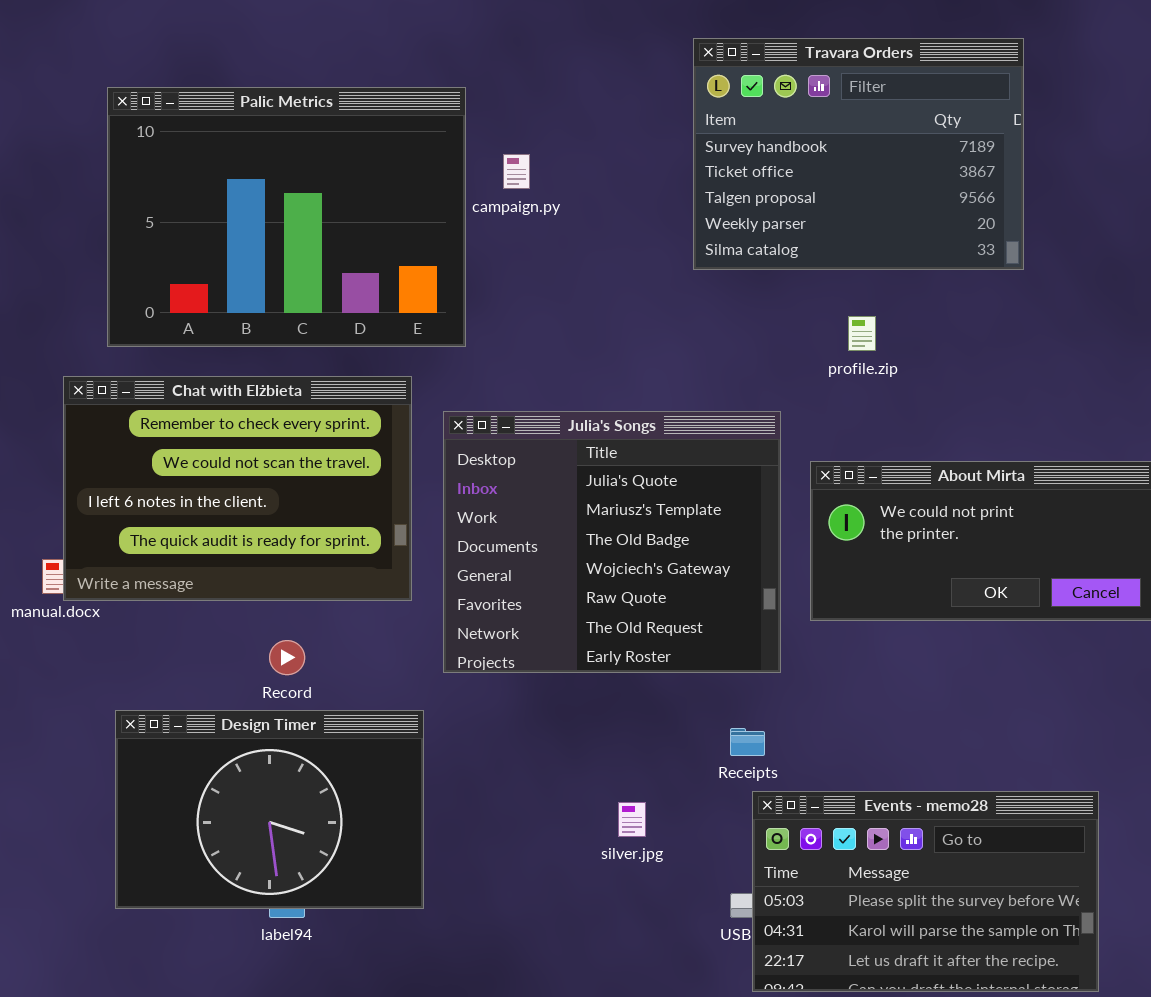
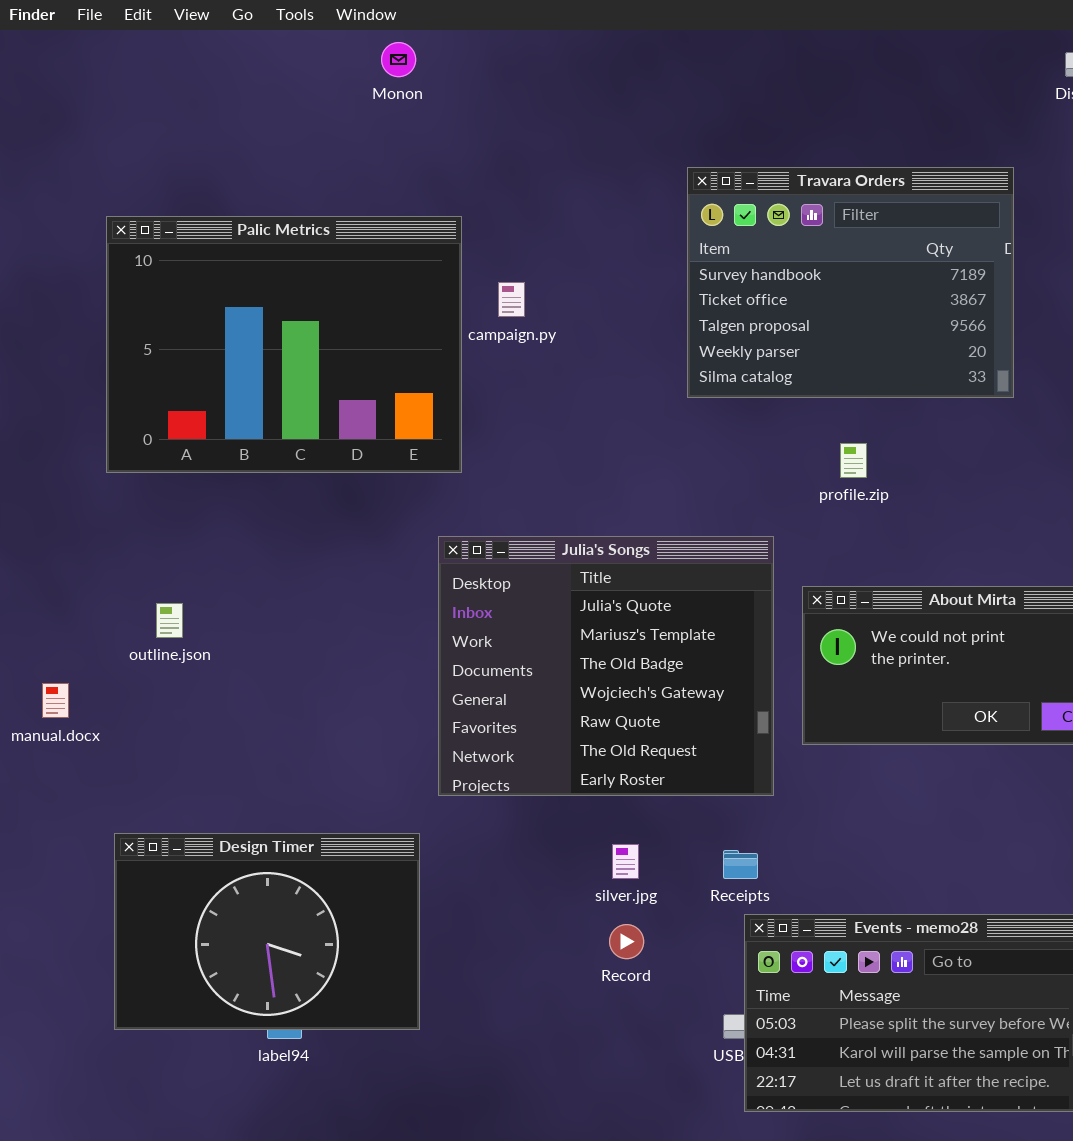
Chat with Elżbieta: [63,376,412,601] -> none, closed
Record: [269,640,305,675] -> [609,924,644,959], moved
silver.jpg: [618,802,646,837] -> [612,844,639,879], moved

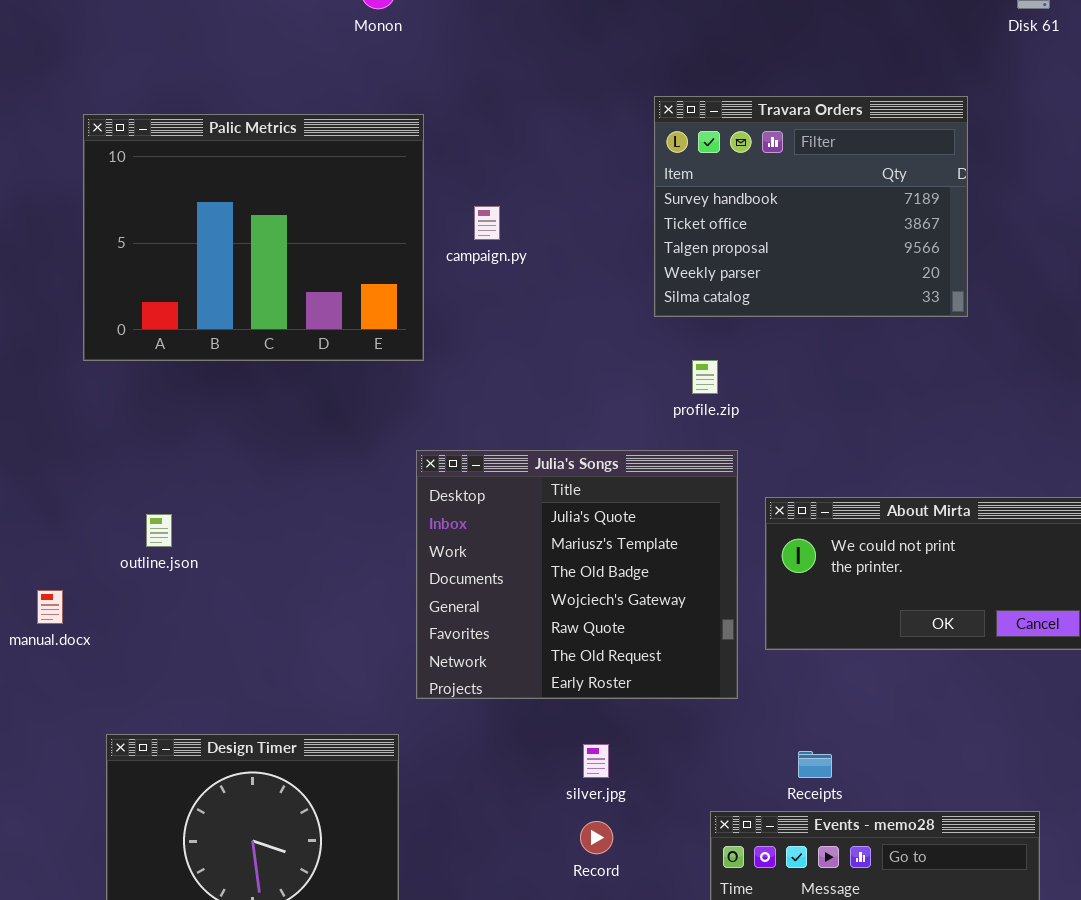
Palic Metrics: [106,216,462,473] -> [83,114,424,361], moved
profile.zip: [840,443,867,478] -> [692,360,718,394], moved
Receipts: [723,850,758,879] -> [798,751,832,778], moved

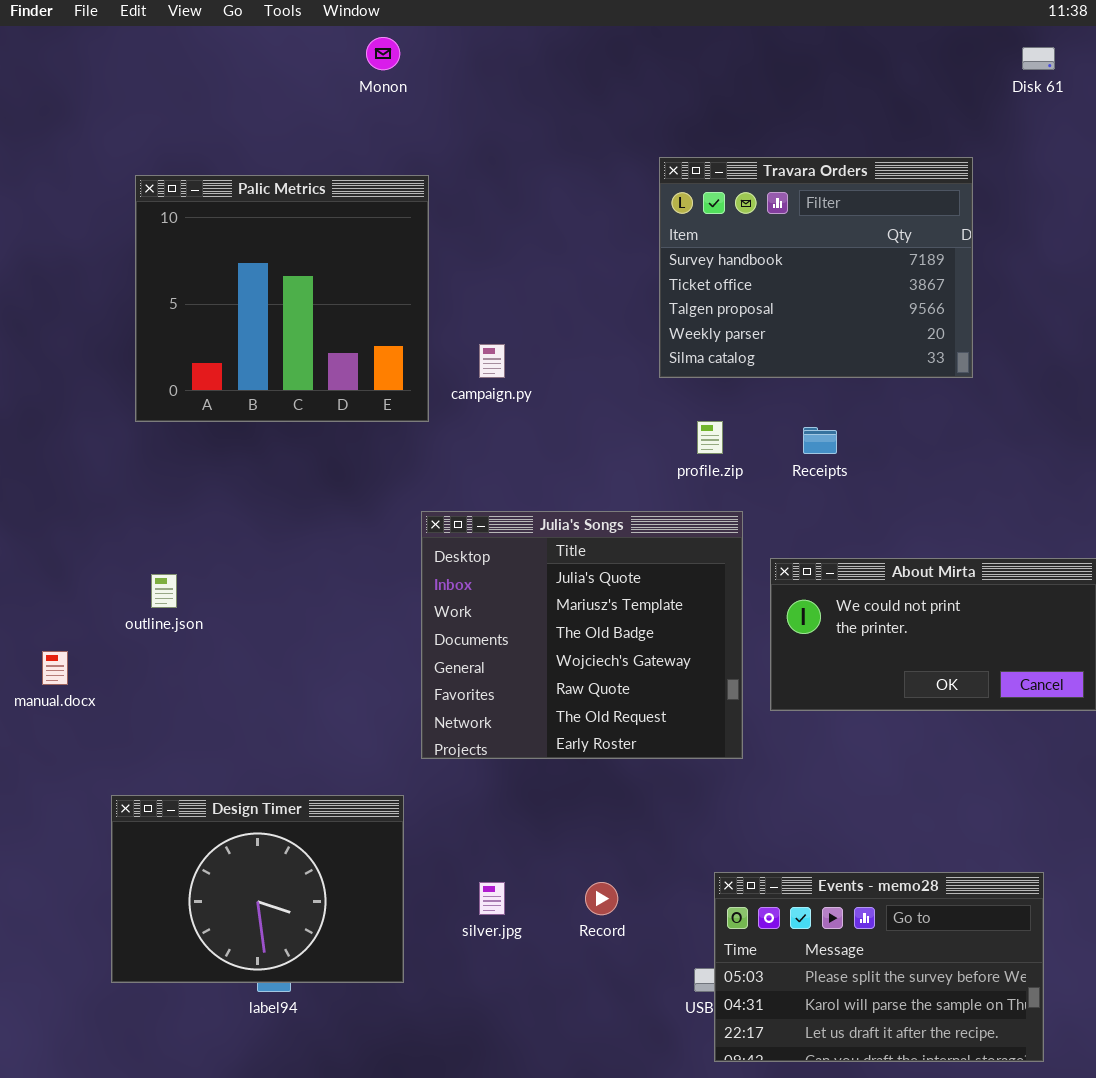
Palic Metrics: [83,114,424,361] -> [135,175,429,422], resized
campaign.py: [474,206,500,240] -> [479,344,505,378], moved
silver.jpg: [583,744,609,778] -> [479,882,505,915], moved
Receipts: [798,751,832,778] -> [803,427,837,454], moved

